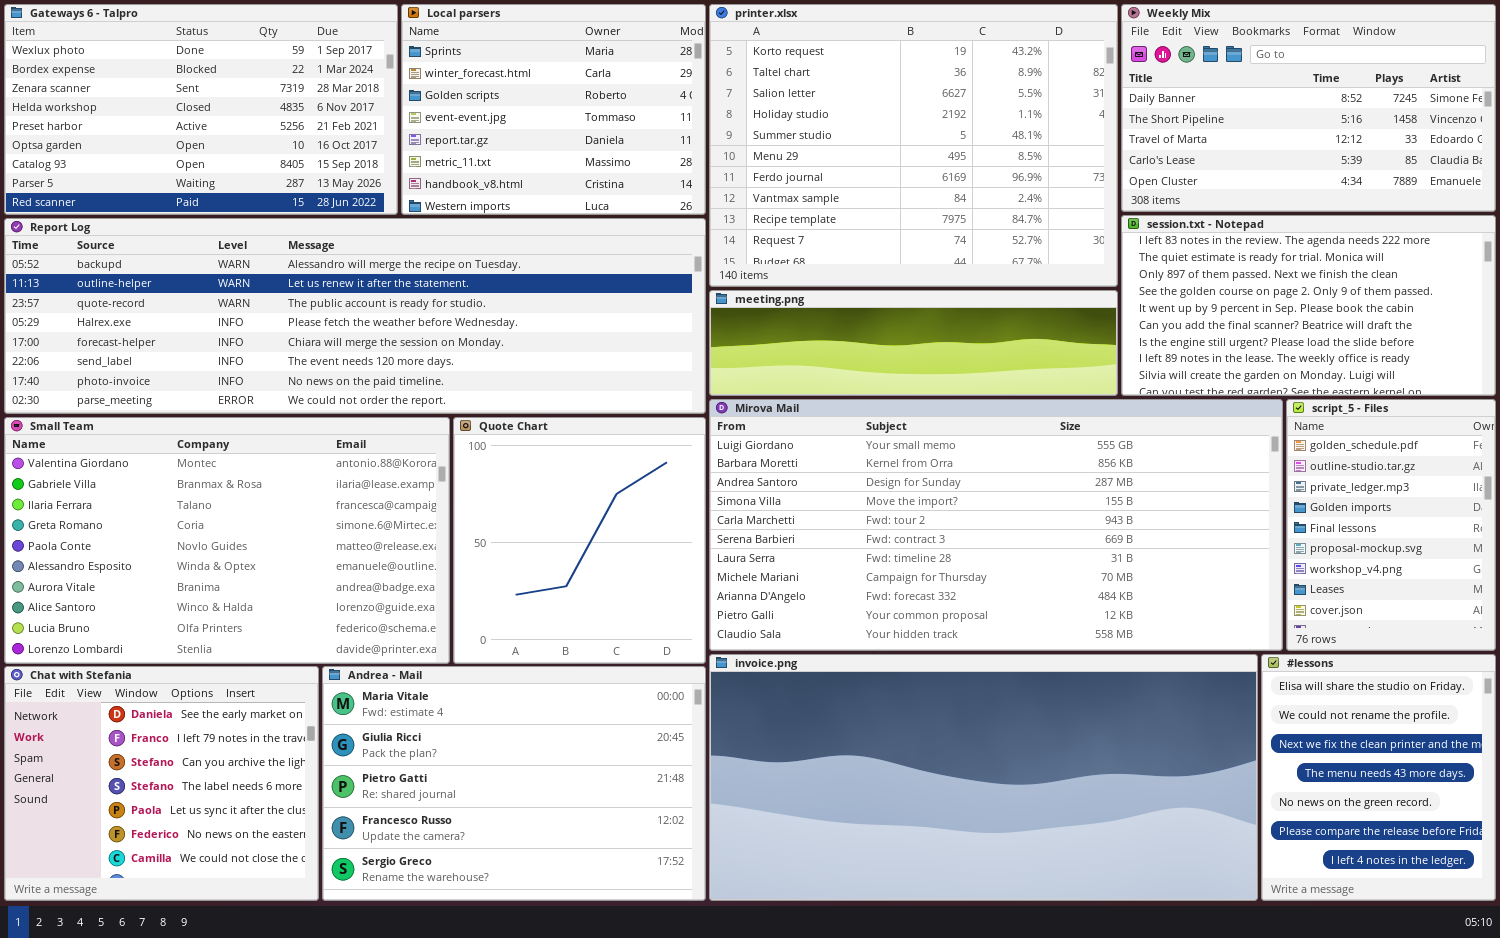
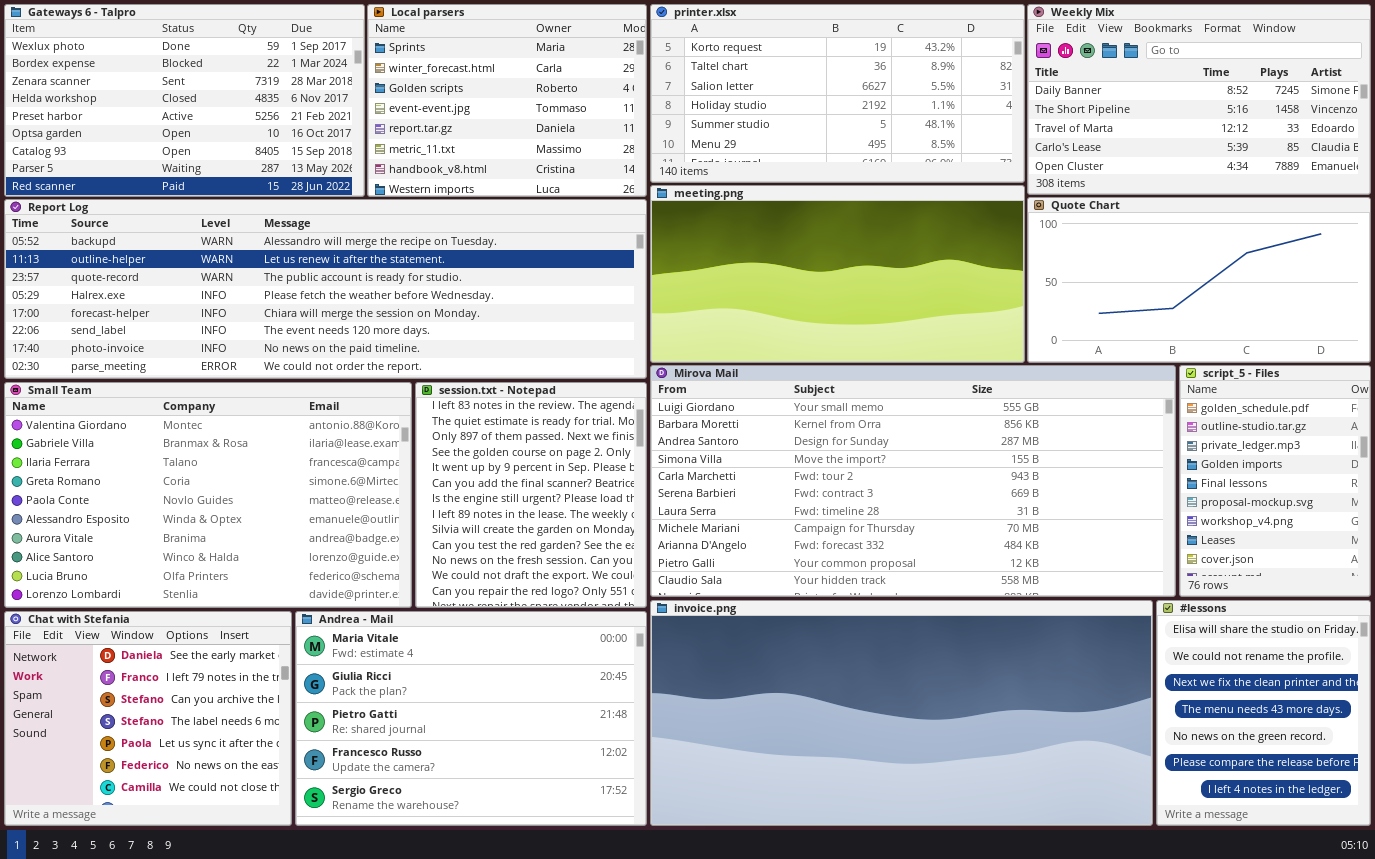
printer.xlsx: [709,4,1118,287] -> [650,4,1025,183], resized
session.txt - Notepad: [1121,215,1496,396] -> [415,382,647,608], moved, resized
meeting.png: [709,290,1118,396] -> [650,185,1025,363], resized
Quote Chart: [453,417,706,664] -> [1027,197,1371,363], moved, resized

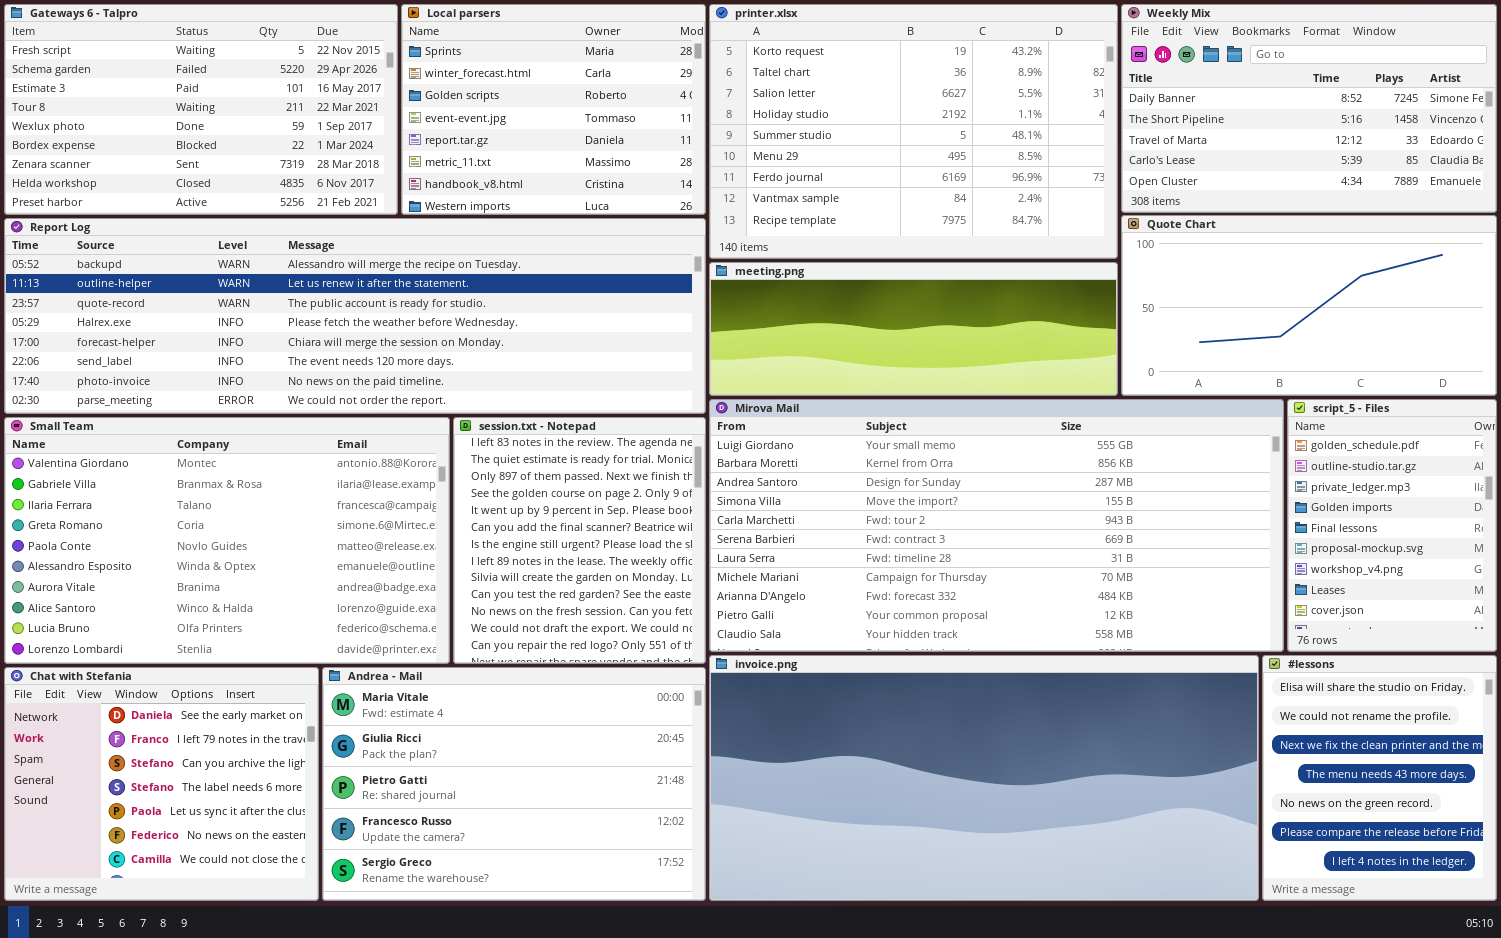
Gateways 6 - Talpro: [4,4,365,197] -> [4,4,398,215], scrolled up 4 rows
printer.xlsx: [650,4,1025,183] -> [709,4,1118,259], resized
meeting.png: [650,185,1025,363] -> [709,262,1118,396], resized

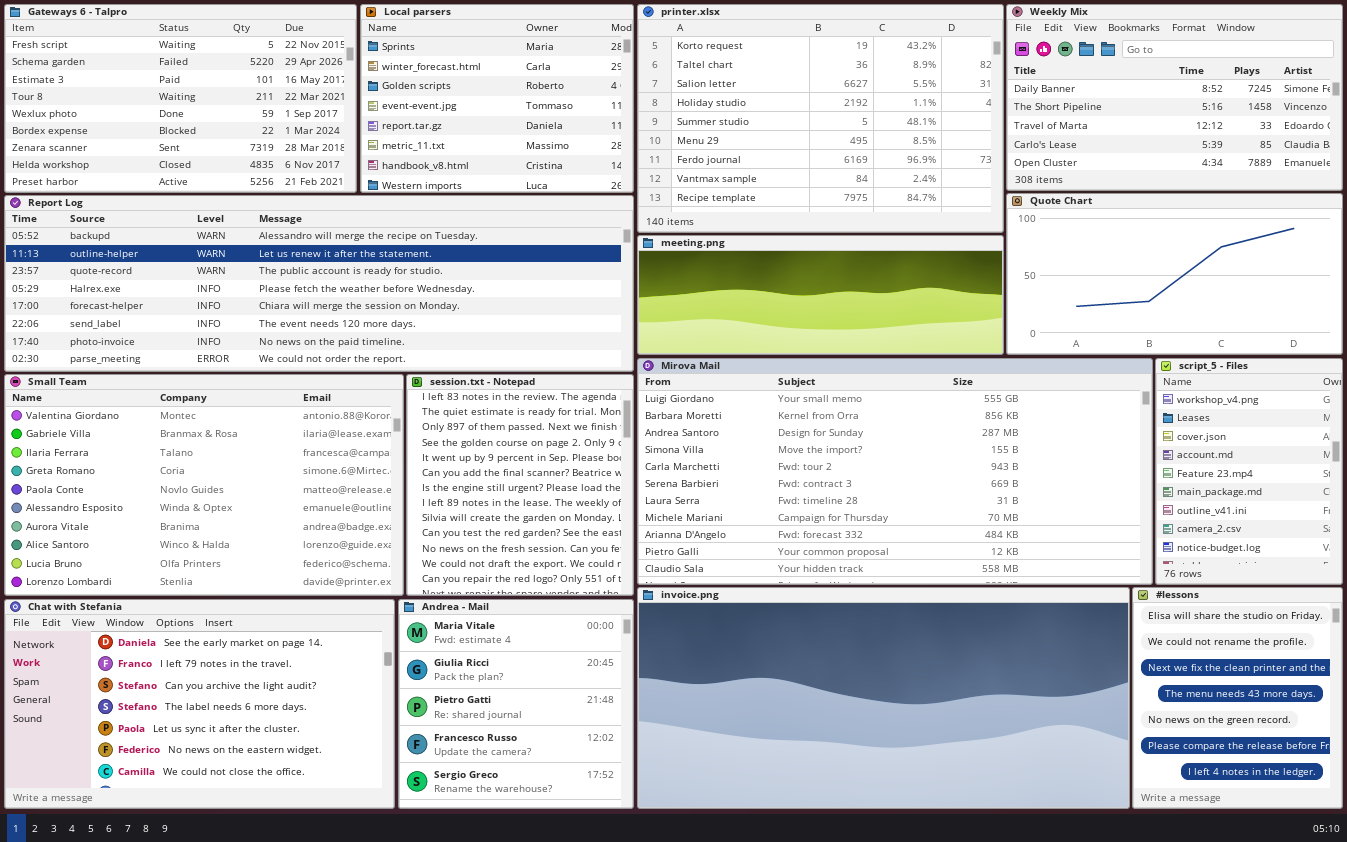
script_5 - Files: [1287,399,1497,652] -> [1155,358,1343,585], scrolled down 6 rows
Chat with Stefania: [4,667,319,901] -> [4,599,395,809], resized
Andrea - Mail: [322,667,706,901] -> [398,599,634,809], resized

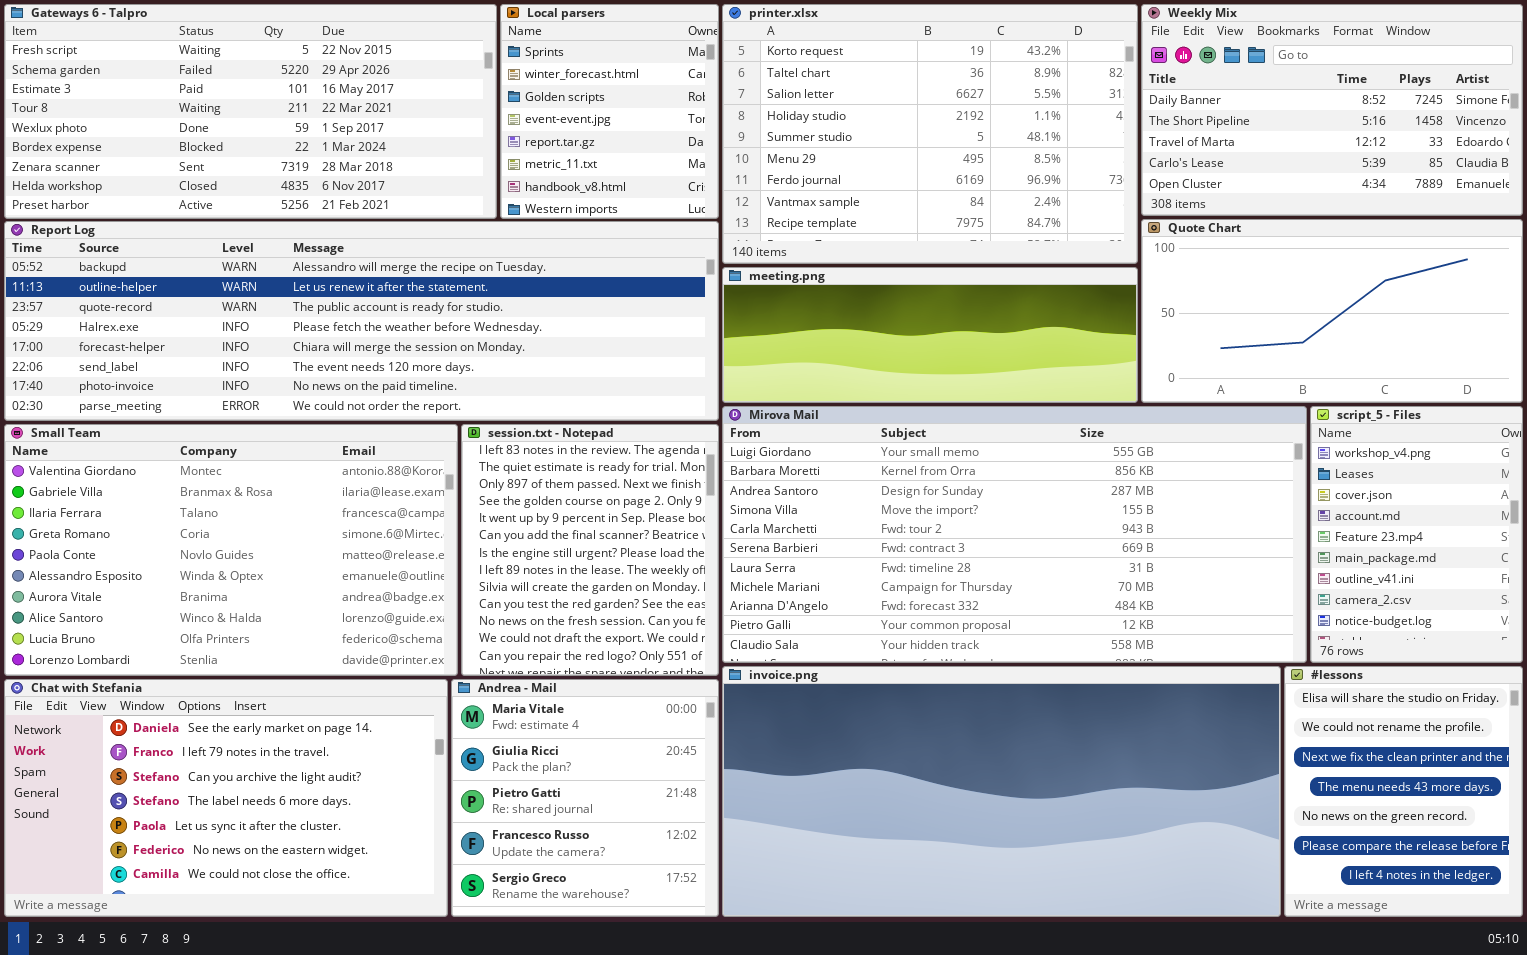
Gateways 6 - Talpro: [4,4,357,193] -> [4,4,497,219], resized
Local parsers: [360,4,634,193] -> [500,4,719,219], resized

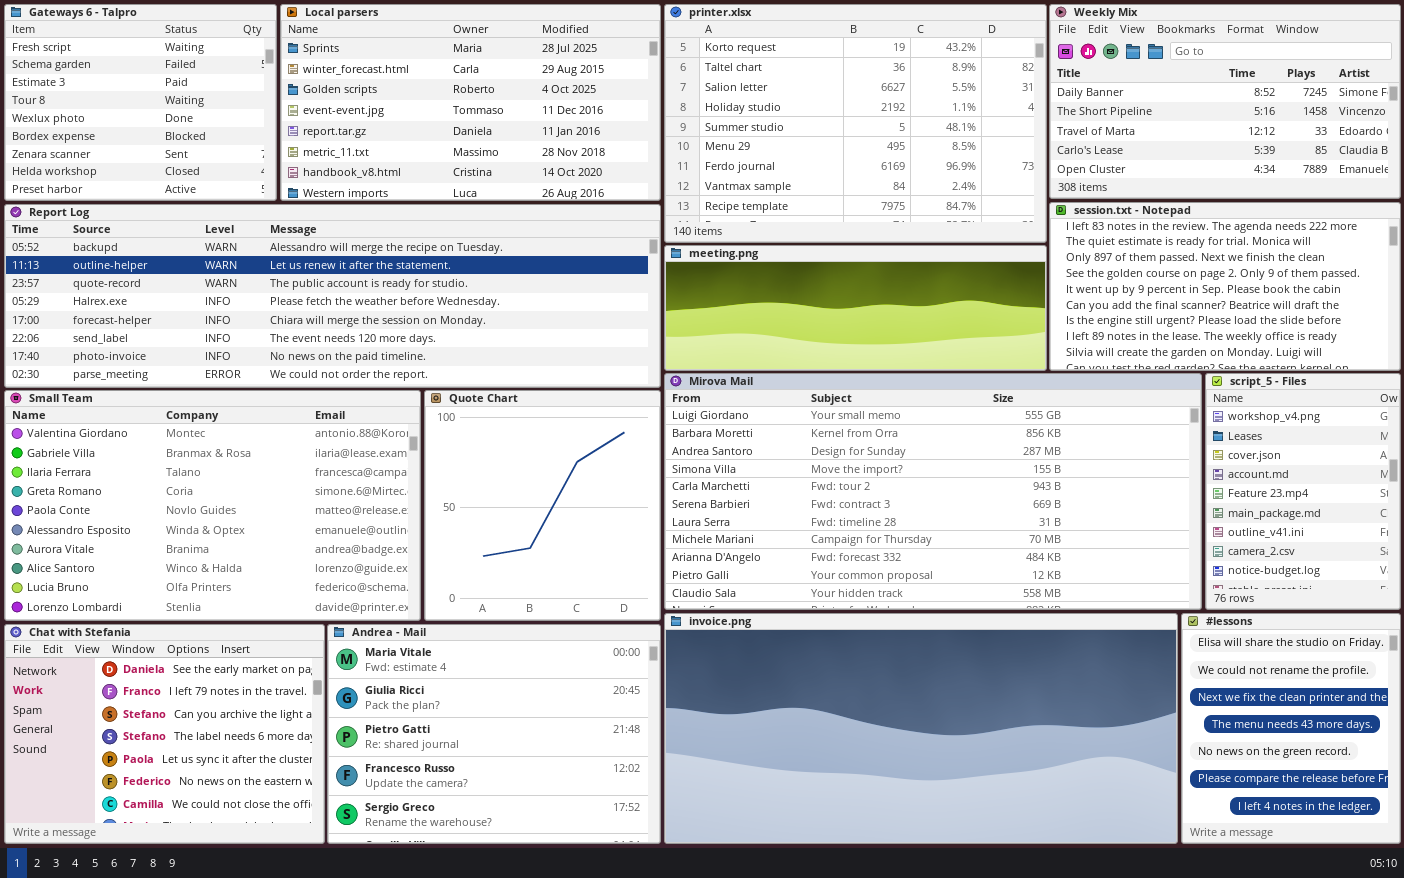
Gateways 6 - Talpro: [4,4,497,219] -> [4,4,277,201], resized
Local parsers: [500,4,719,219] -> [280,4,661,201], resized
Quote Chart: [1141,219,1523,403] -> [424,390,661,621], moved, resized
session.txt - Notepad: [461,424,719,676] -> [1049,202,1401,371], moved, resized
Chat with Stefania: [4,679,448,917] -> [4,624,325,844], resized
Andrea - Mail: [451,679,719,917] -> [327,624,661,844], resized

